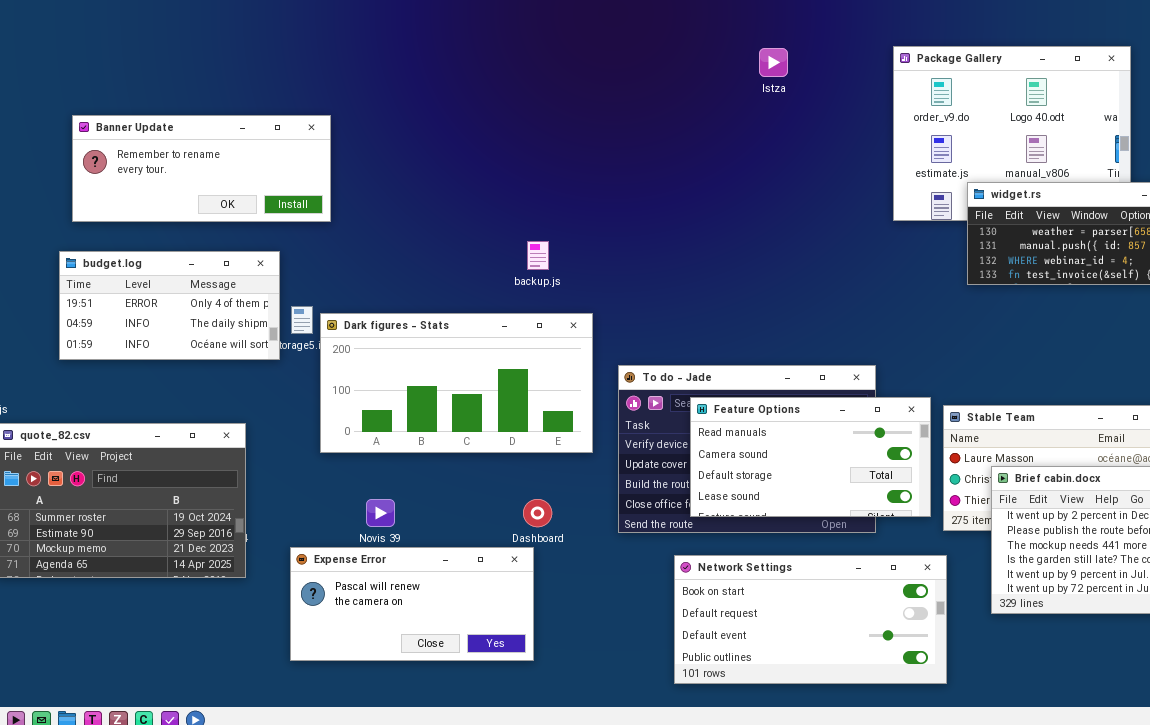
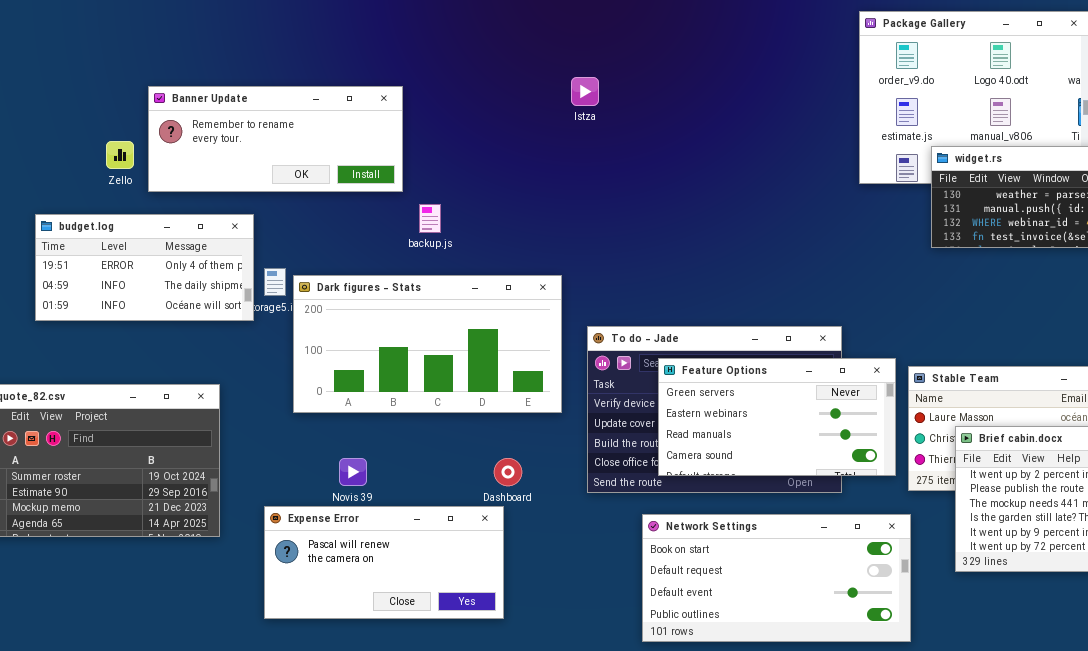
Istza: [759,48,788,77] -> [571,77,599,106], moved
Banner Update: [72,115,331,222] -> [148,86,403,192], moved
backup.js: [527,241,549,270] -> [419,204,441,233], moved
Feature Options: [690,397,931,517] -> [658,358,896,476], scrolled up 2 rows

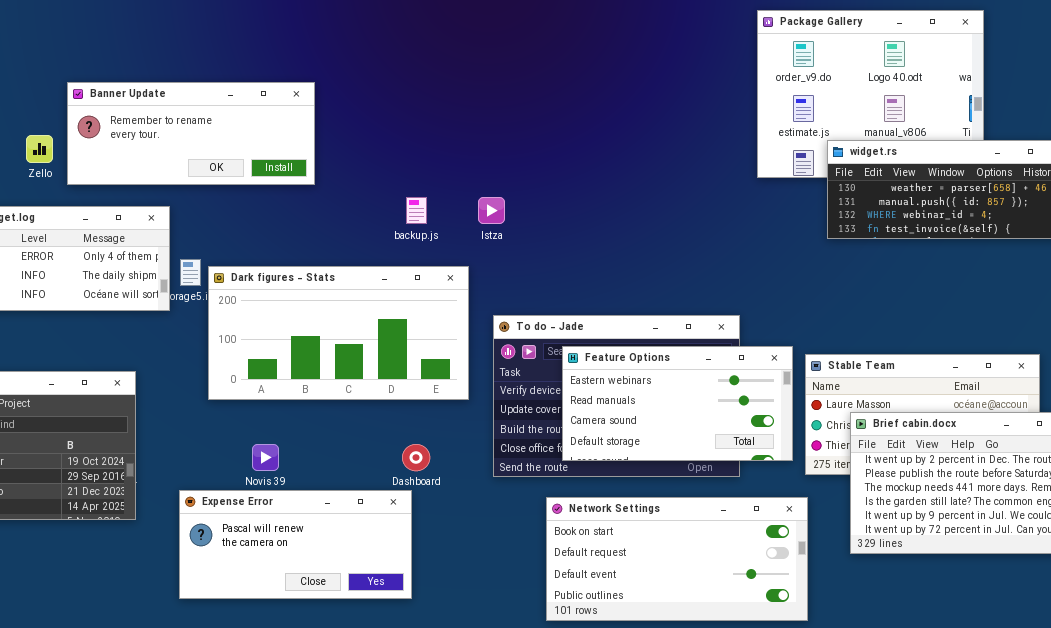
Istza: [571,77,599,106] -> [478,197,505,224], moved
backup.js: [419,204,441,233] -> [406,197,427,224], moved
Feature Options: [658,358,896,476] -> [562,346,793,461], scrolled down 1 row

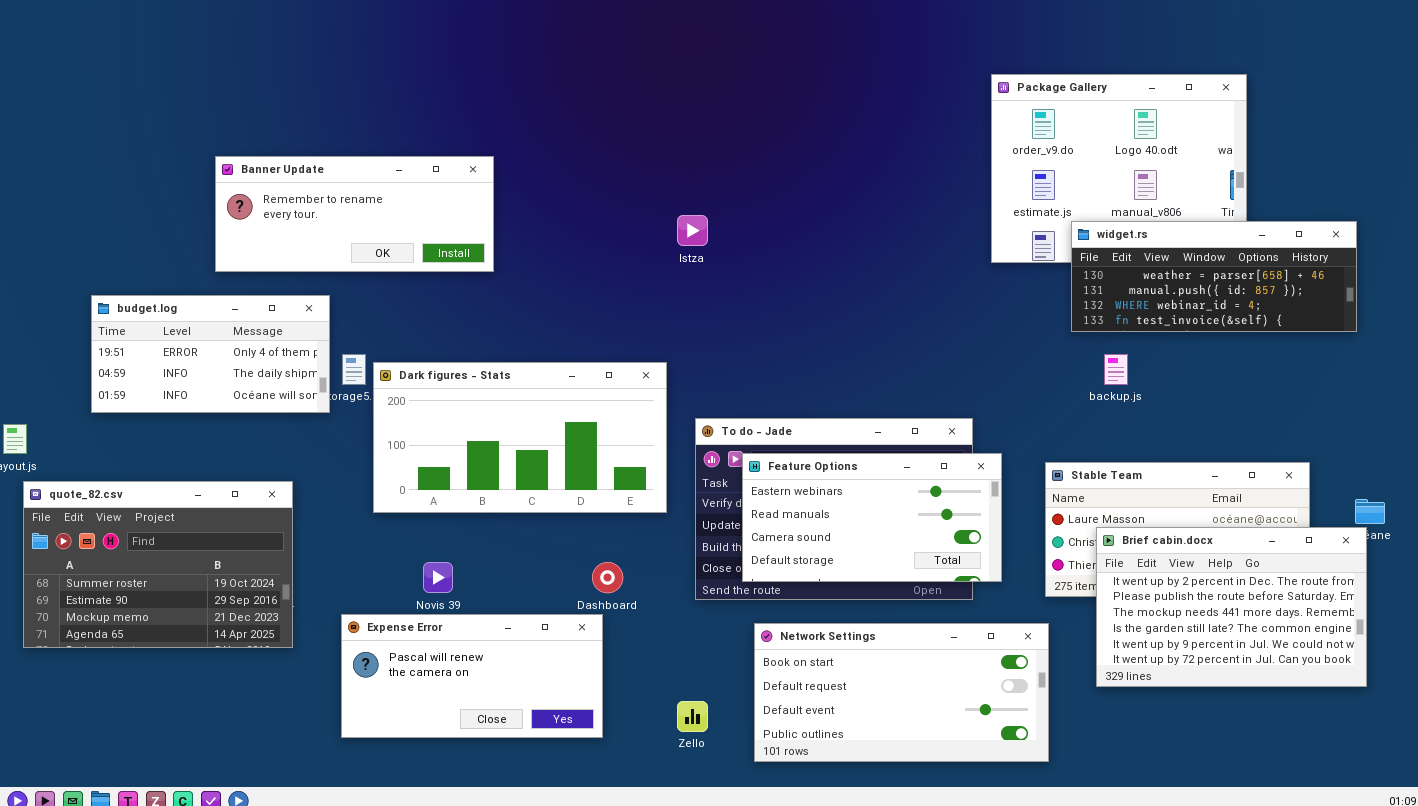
Zello: [26,135,53,163] -> [677,701,708,732], moved
backup.js: [406,197,427,224] -> [1104,354,1128,385], moved
Istza: [478,197,505,224] -> [677,215,708,246], moved
Feature Options: [562,346,793,461] -> [742,453,1002,582], moved

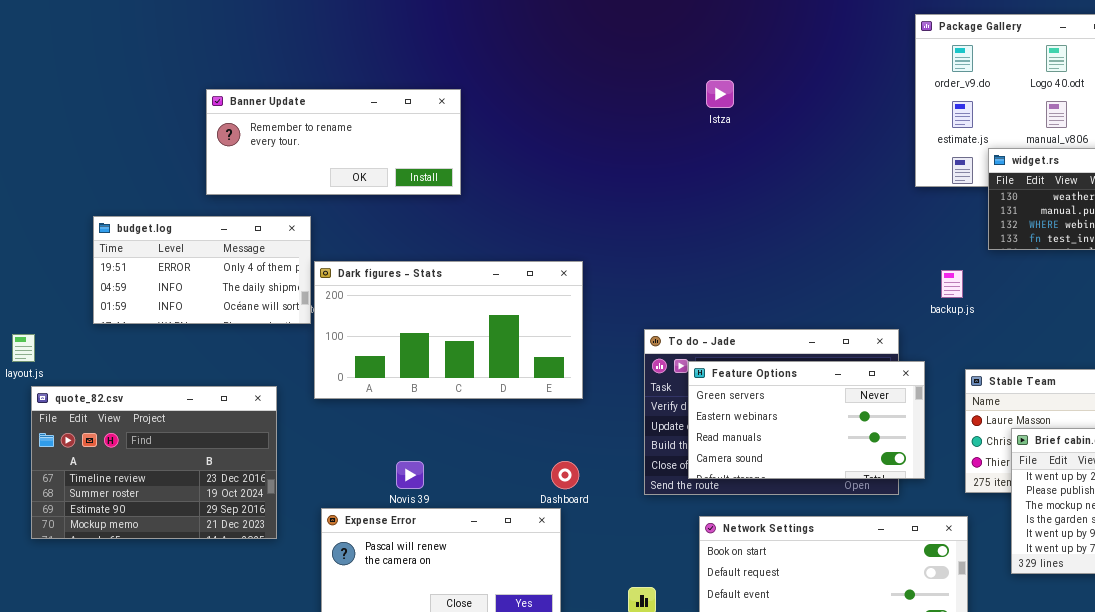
Istza: [677,215,708,246] -> [706,80,734,108], moved
backup.js: [1104,354,1128,385] -> [941,270,963,298], moved
Dark figures - Stats: [373,362,667,513] -> [314,261,583,399], moved
Feature Options: [742,453,1002,582] -> [688,361,925,479], scrolled up 1 row
quote_82.csv: [23,481,293,648] -> [31,386,277,539], scrolled up 1 row

